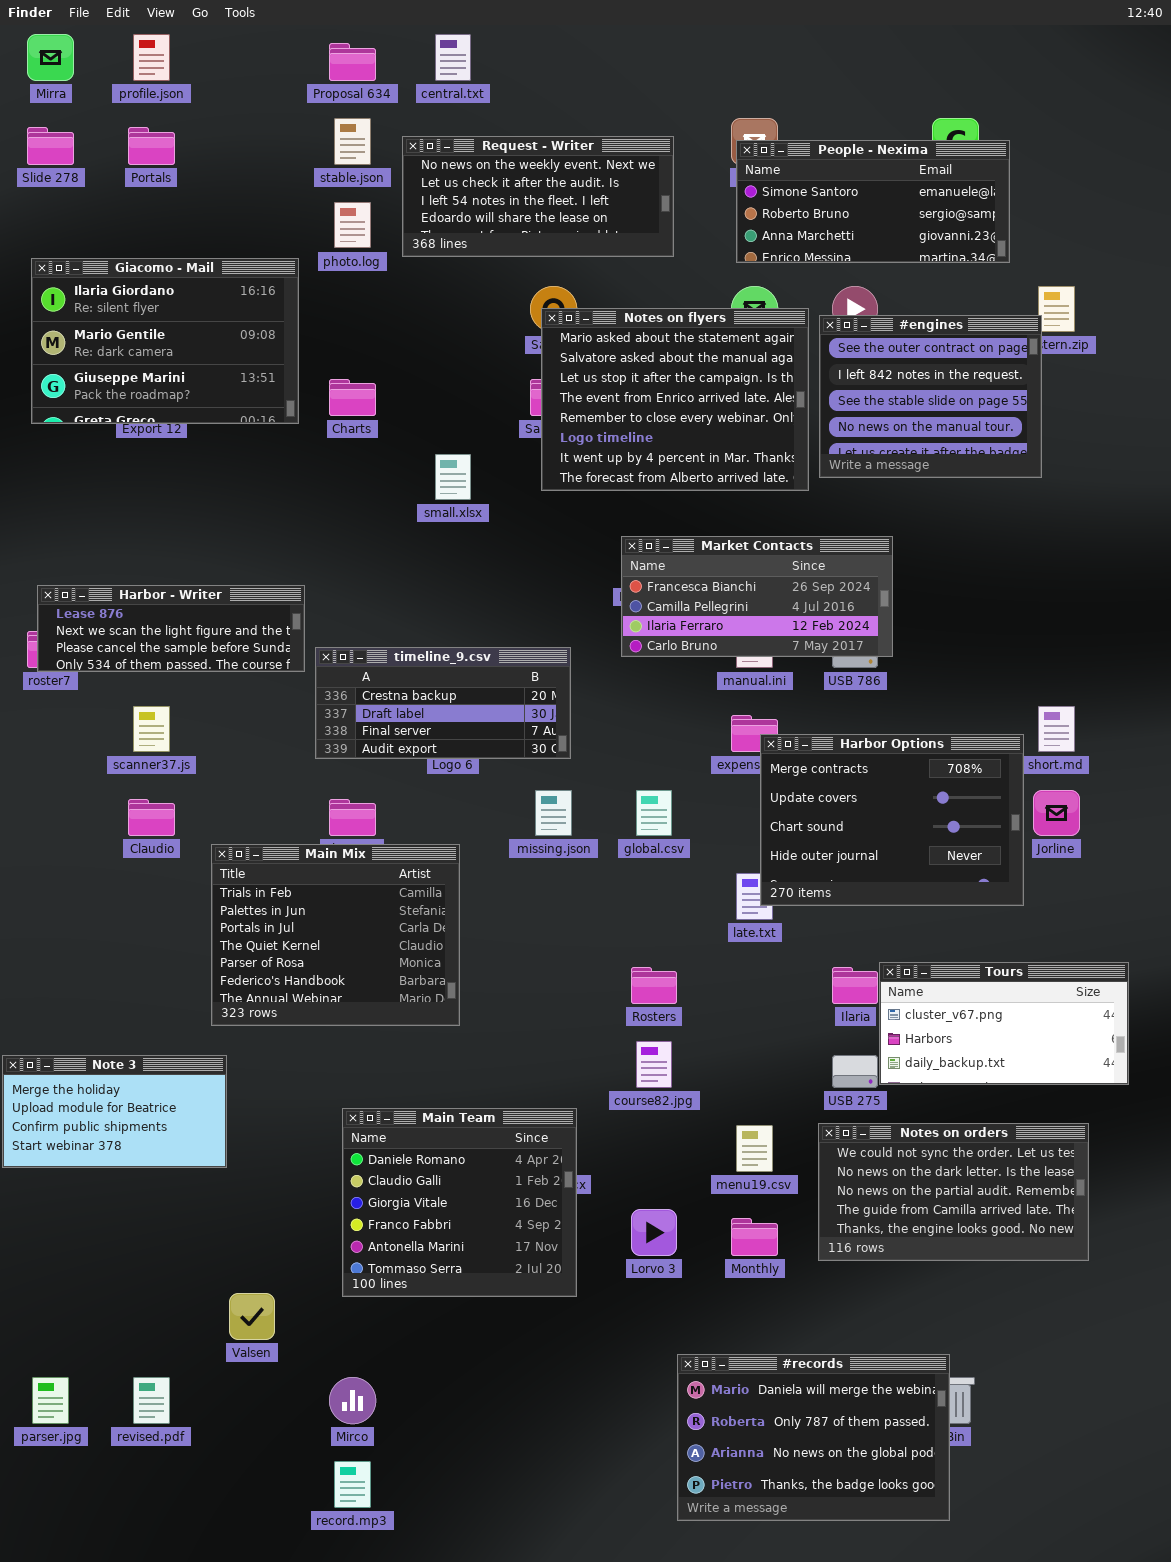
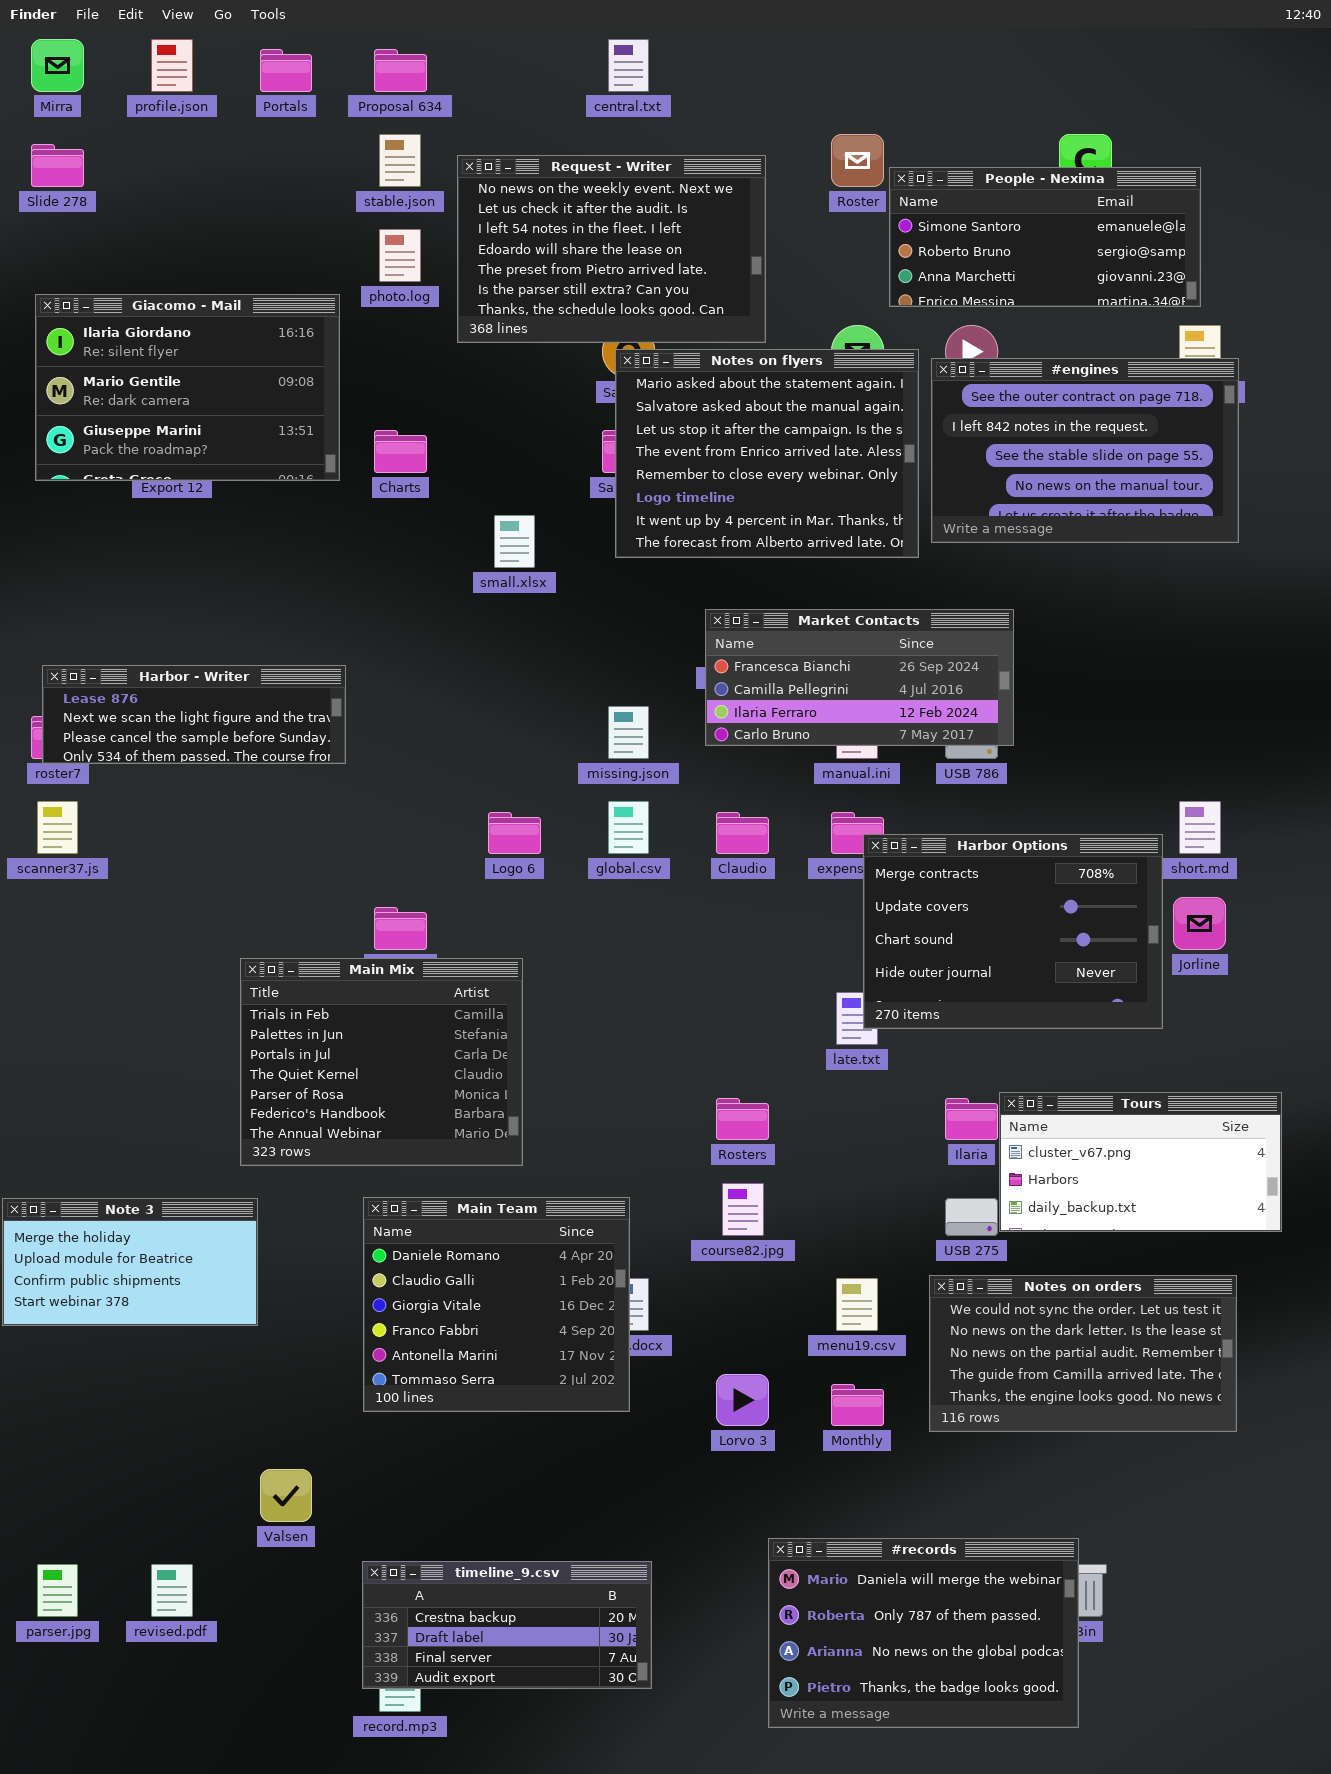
central.txt: [435,34,471,81] -> [608,39,649,92], moved
Portals: [128,127,175,165] -> [260,49,312,92], moved
Request - Writer: [402,136,674,257] -> [457,155,766,343], resized
People - Nexima: [736,140,1010,263] -> [889,167,1201,307], moved
#engines: [819,315,1042,478] -> [931,358,1239,543], resized
timeline_9.csv: [315,647,571,759] -> [362,1561,652,1689], moved
scanner37.js: [133,706,170,752] -> [37,801,78,854], moved
missing.json: [535,790,572,836] -> [608,706,649,759], moved
global.csv: [636,790,672,836] -> [608,801,649,854], moved
Claudio: [128,799,175,836] -> [716,812,769,854], moved
Main Team: [342,1108,577,1297] -> [363,1197,630,1412], moved

